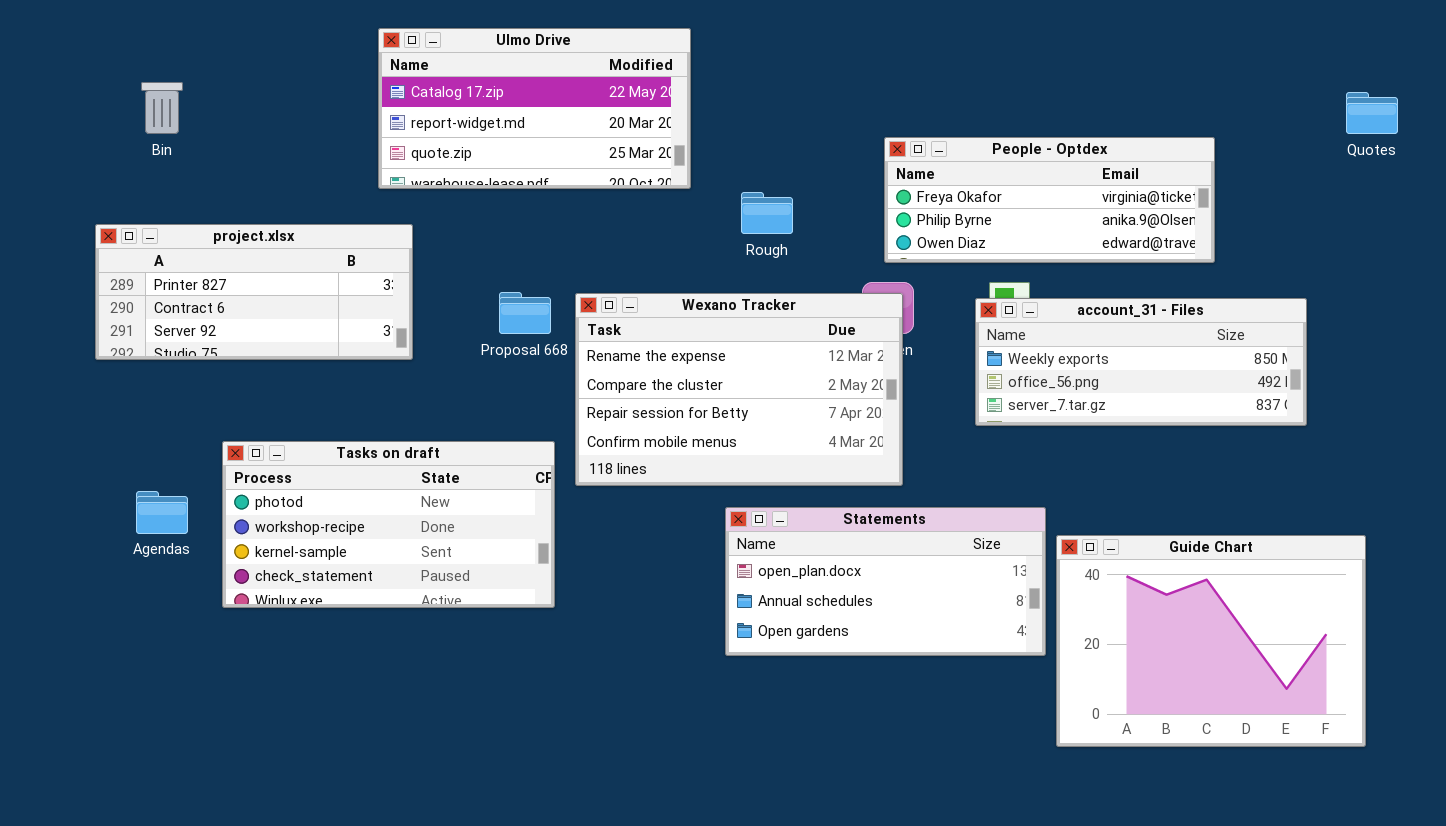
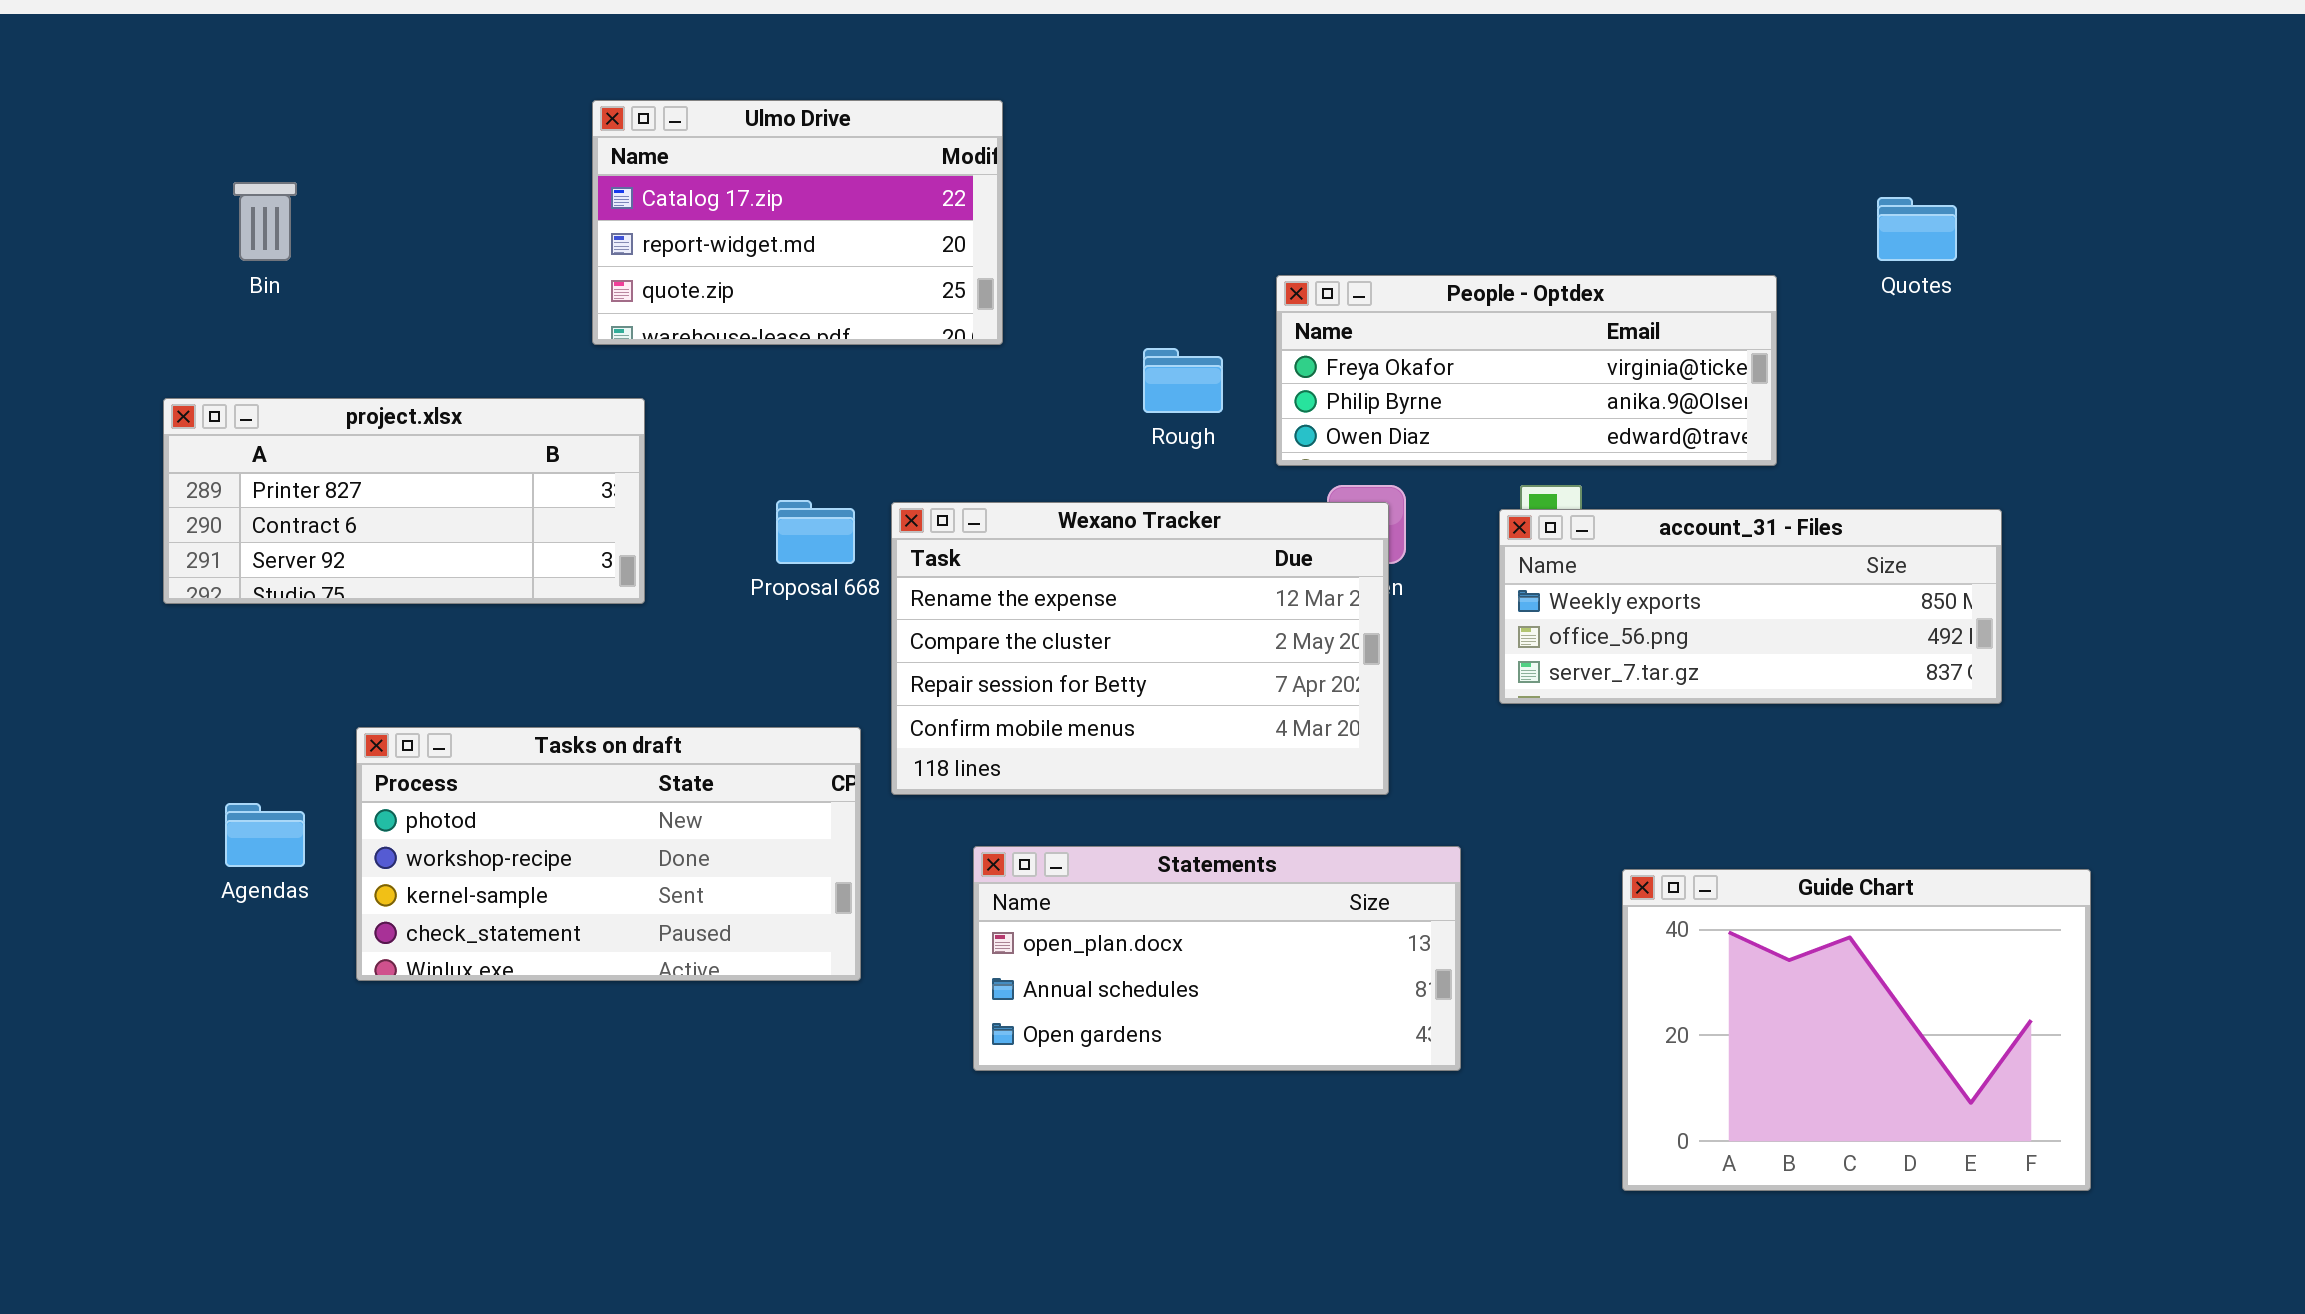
Ulmo Drive: [378,28,691,189] -> [592,100,1003,345], resized
Quotes: [1346,92,1398,134] -> [1877,197,1957,261], moved
People - Optdex: [884,137,1215,263] -> [1276,275,1777,466], moved
Statements: [725,507,1046,656] -> [973,846,1461,1071], moved

